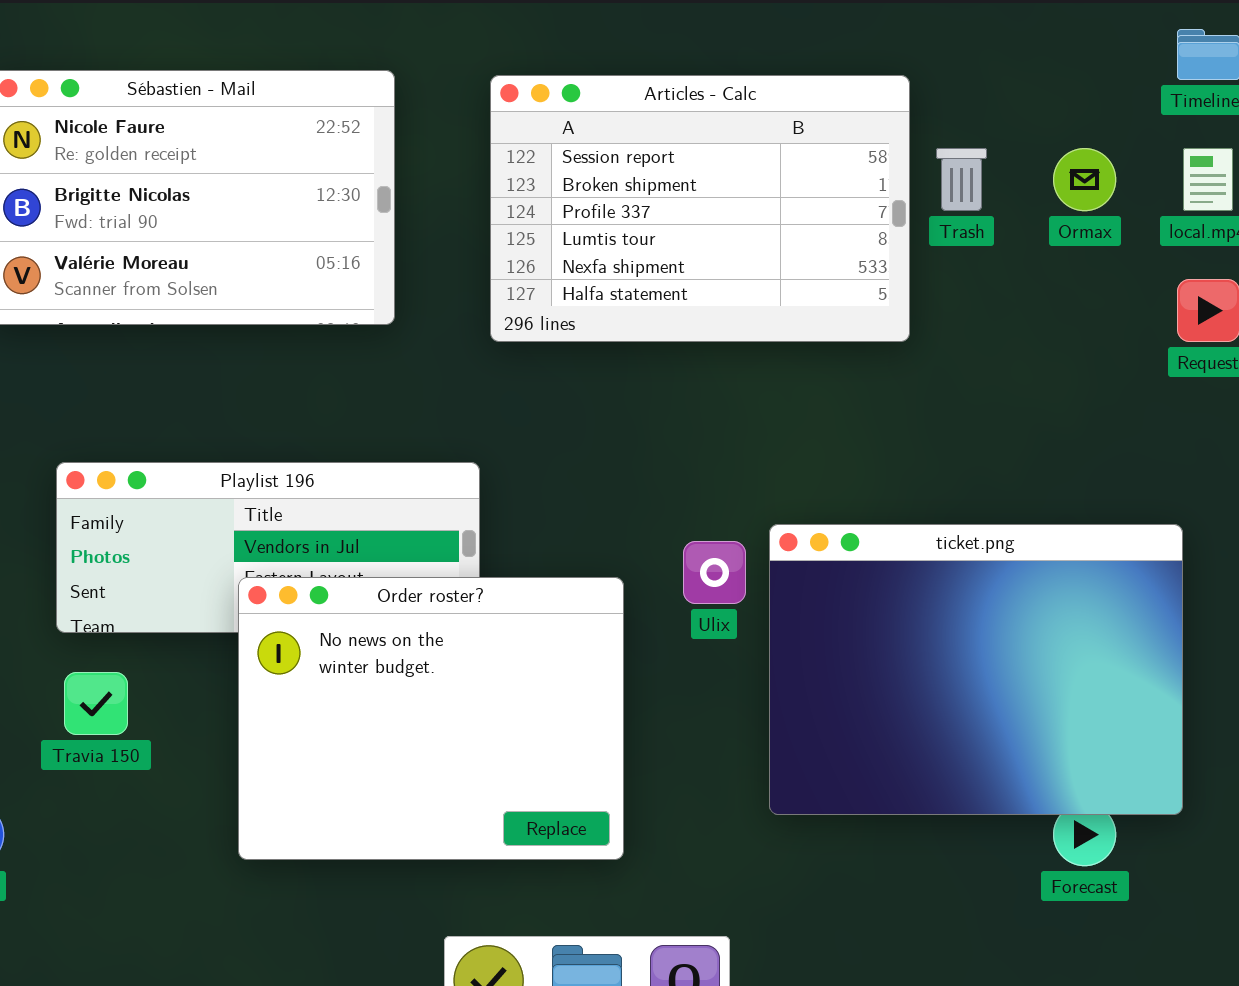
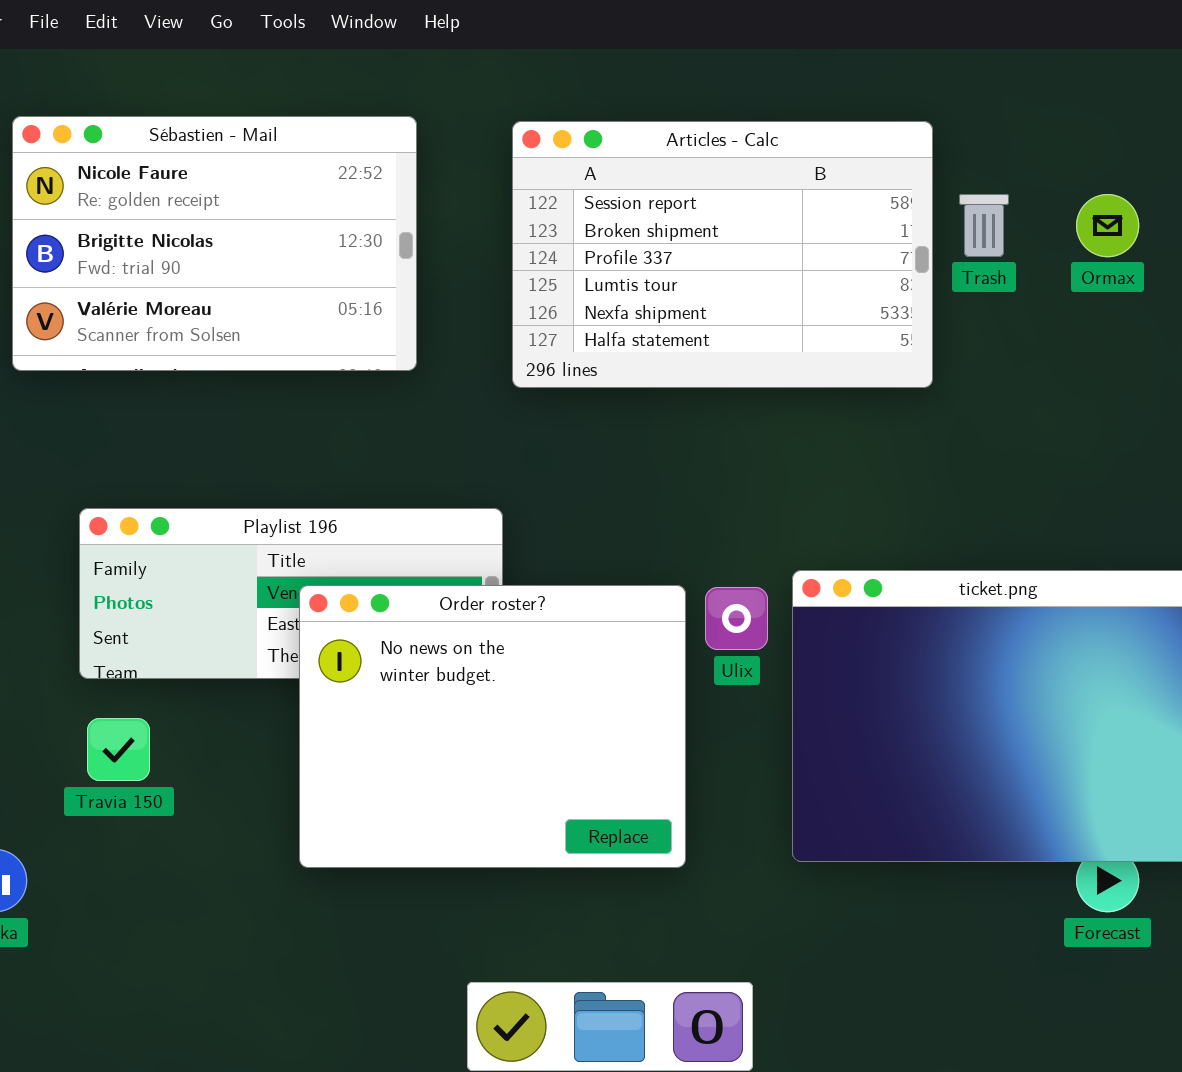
Order roster?: [238,577,624,860] -> [299,585,686,868], moved

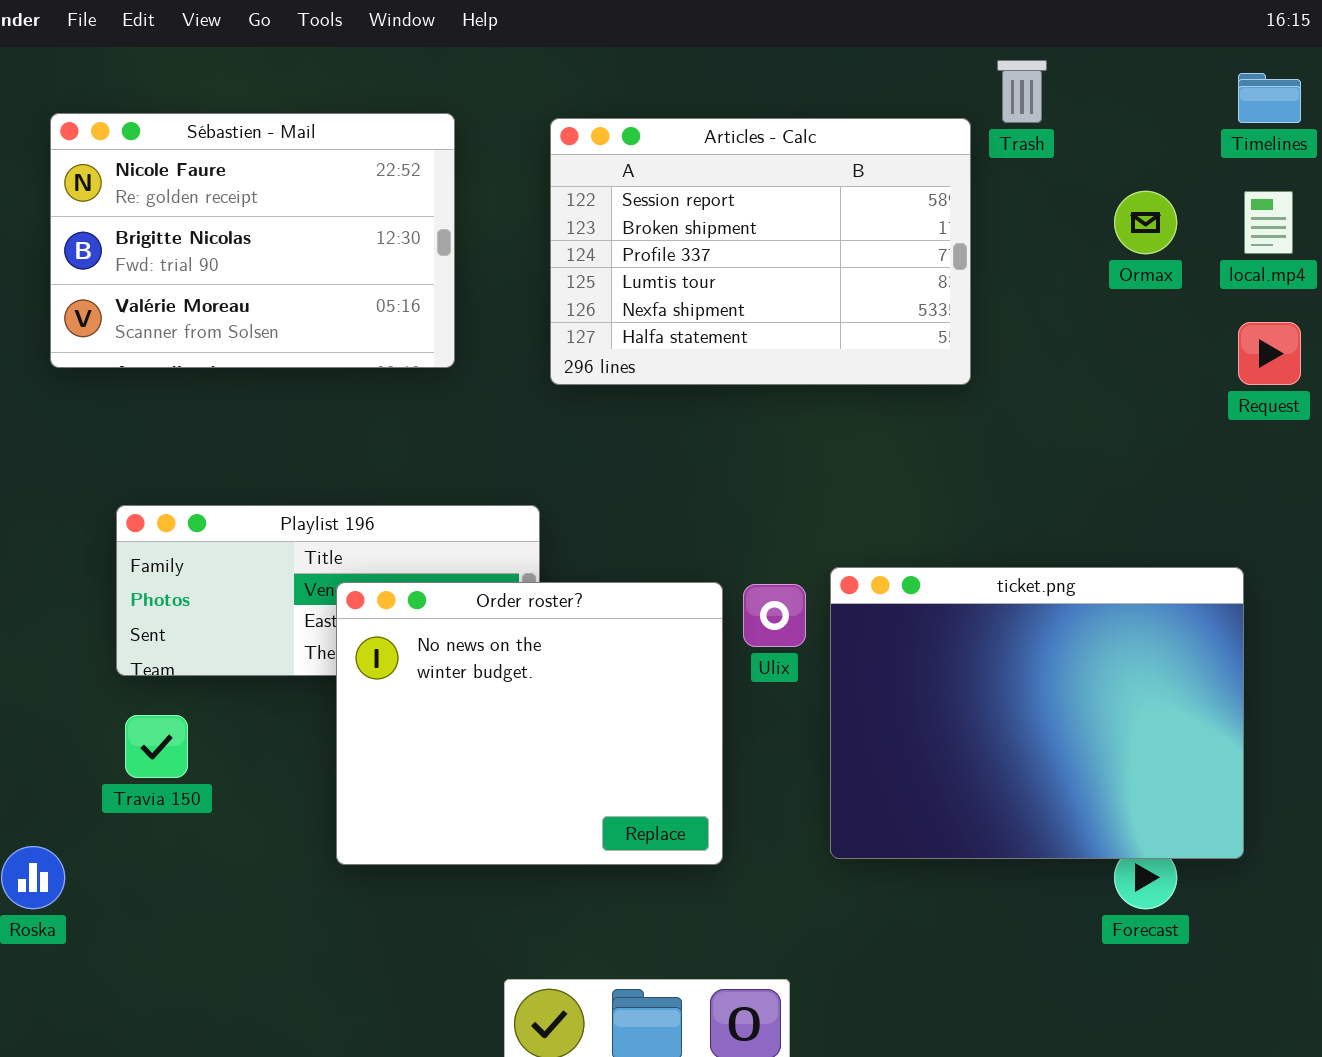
Trash: [959,194,1009,257] -> [997,60,1047,123], moved

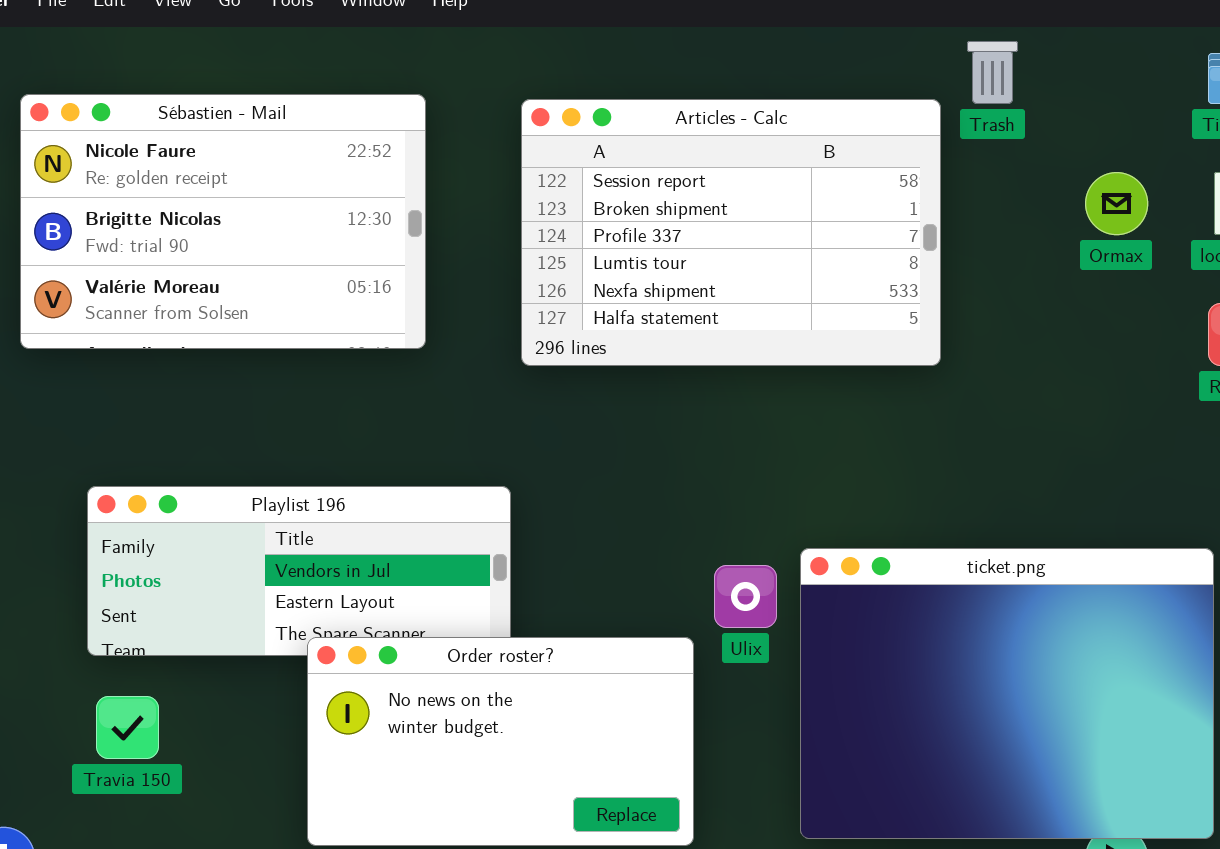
Order roster?: [336,582,723,865] -> [307,637,694,846], resized

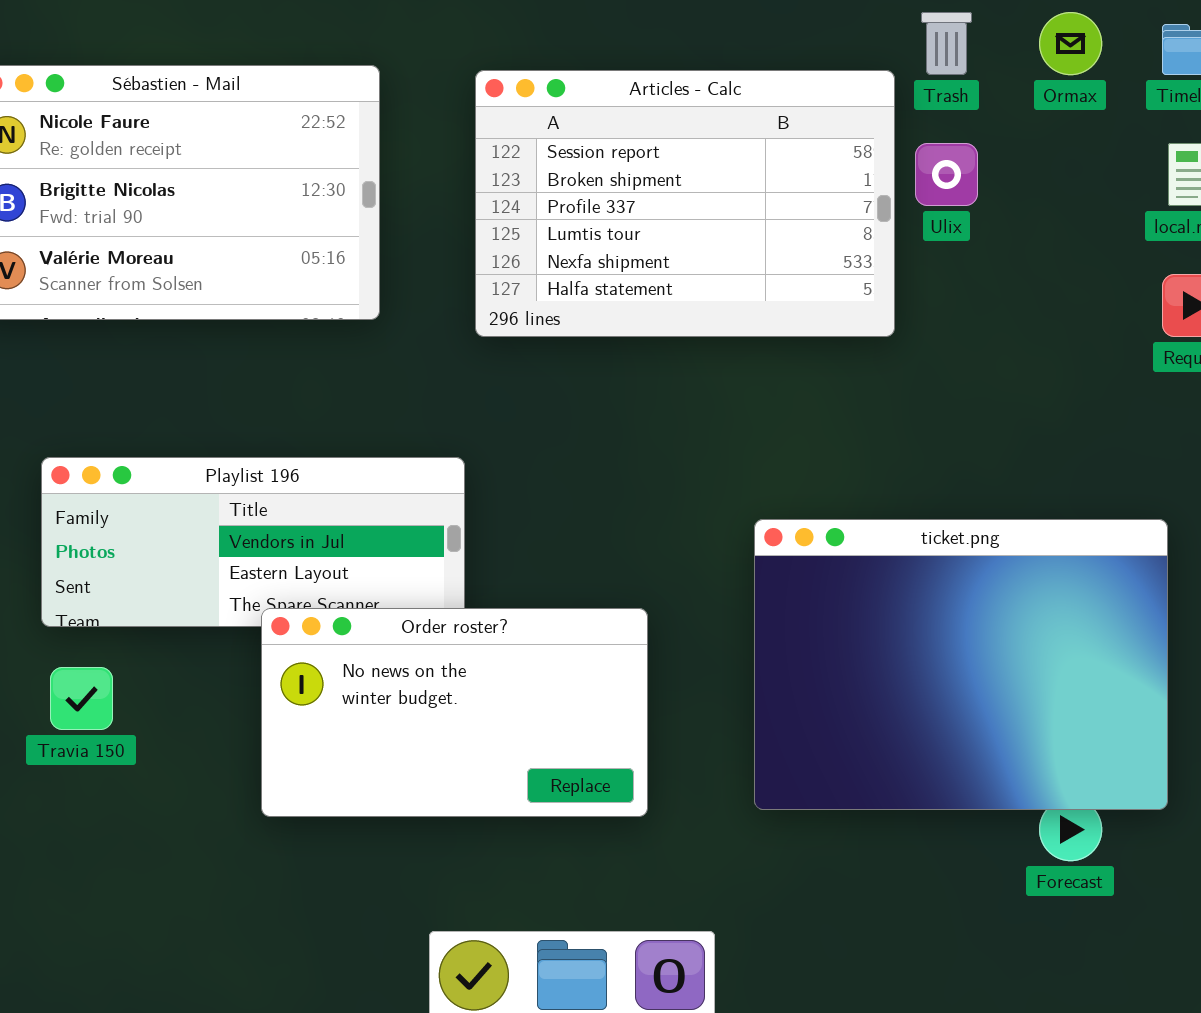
Ormax: [1085,172,1148,235] -> [1039,12,1102,75], moved
Ulix: [714,565,777,628] -> [915,143,978,206], moved

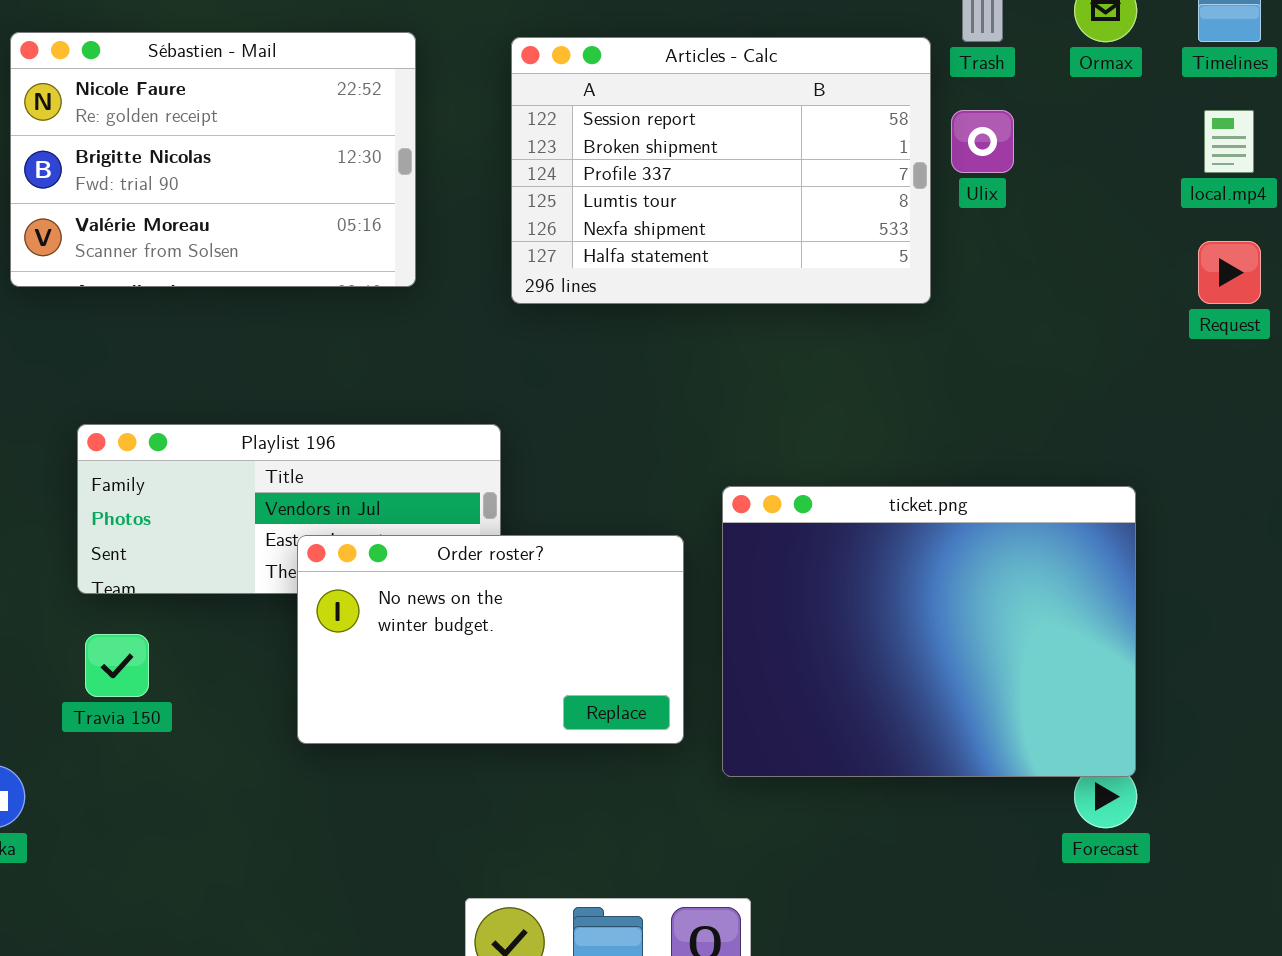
ticket.png: [754,519,1168,810] -> [722,486,1136,777], moved
Order roster?: [261,608,648,817] -> [297,535,684,744], moved

